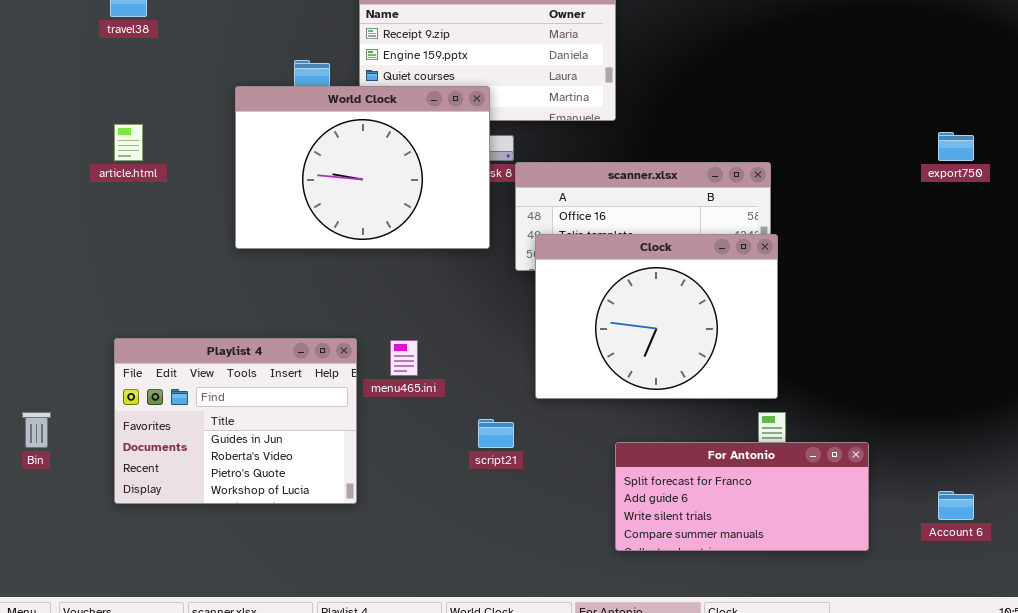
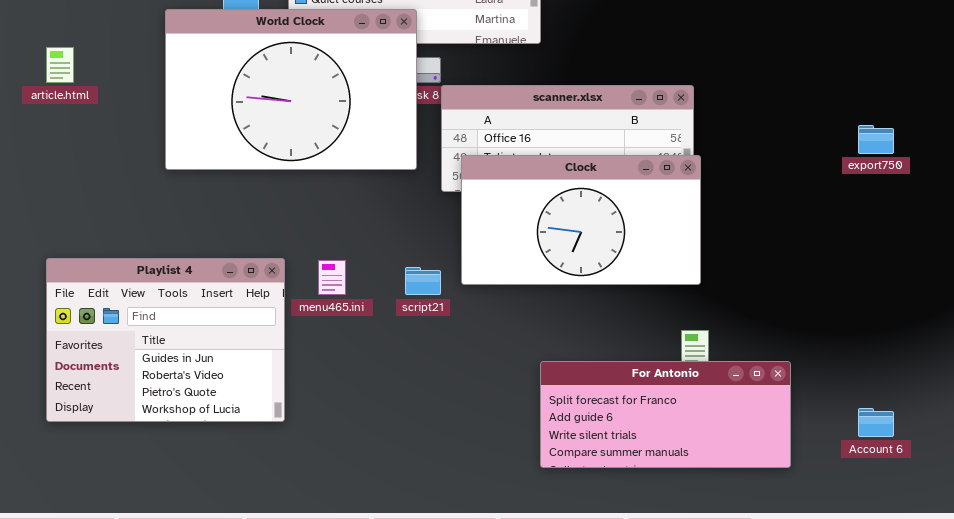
export750: [938,132,974,161] -> [858,125,894,154], moved
Clock: [535,234,778,399] -> [461,155,701,285], resized
script21: [478,419,514,448] -> [405,267,441,295], moved

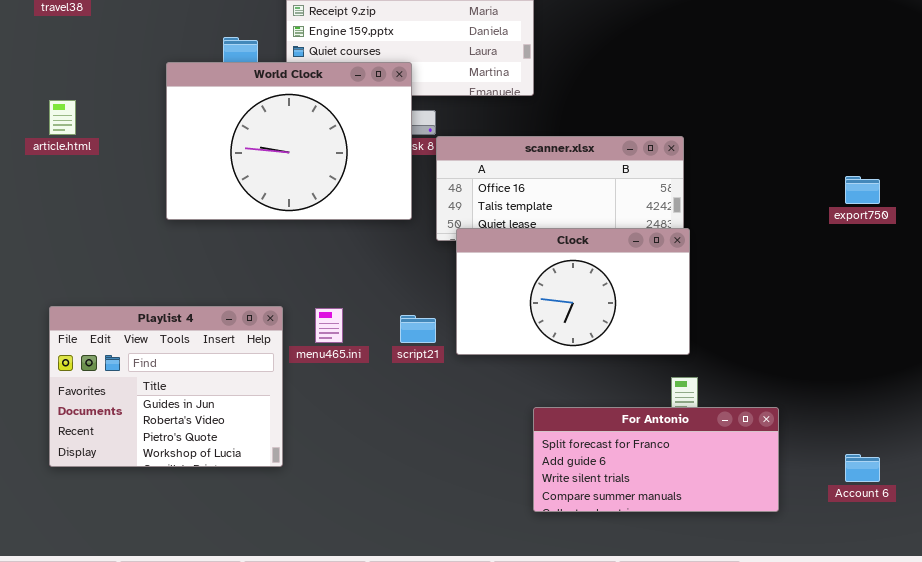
Clock: [461,155,701,285] -> [456,228,690,355], moved

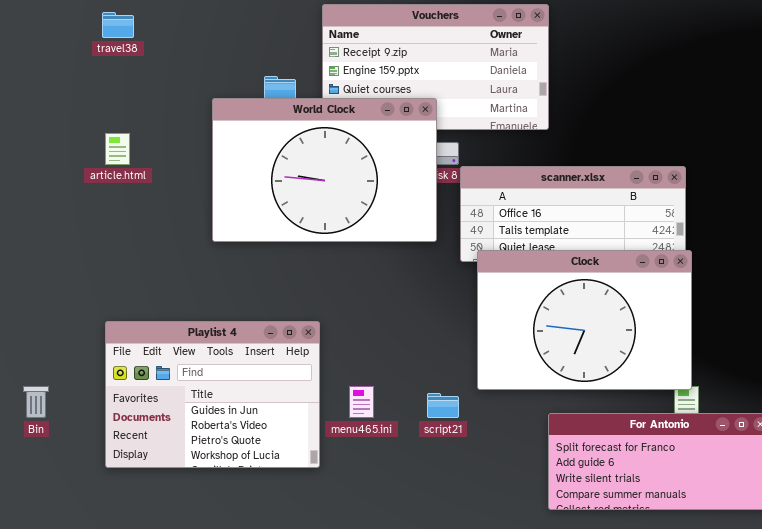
Clock: [456,228,690,355] -> [477,250,692,390], resized
menu465.ini: [315,308,343,343] -> [349,386,374,418], moved
script21: [400,315,436,343] -> [427,393,459,418], moved

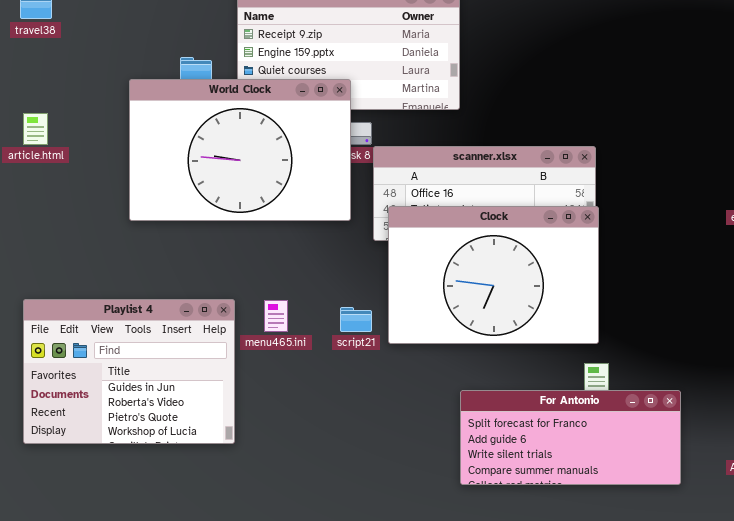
Clock: [477,250,692,390] -> [388,206,599,344], moved
menu465.ini: [349,386,374,418] -> [264,300,288,332], moved
script21: [427,393,459,418] -> [340,307,372,332], moved

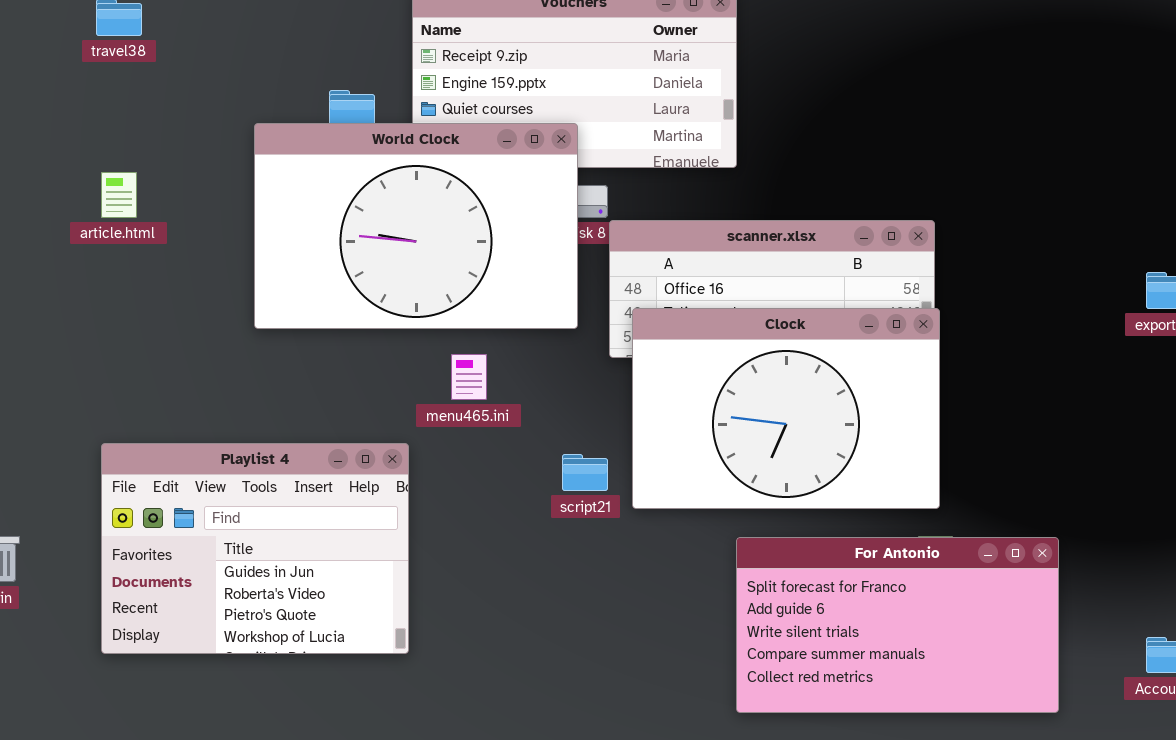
menu465.ini: [264,300,288,332] -> [451,354,487,400], moved
For Antonio: [460,390,681,485] -> [736,537,1059,713], resized

